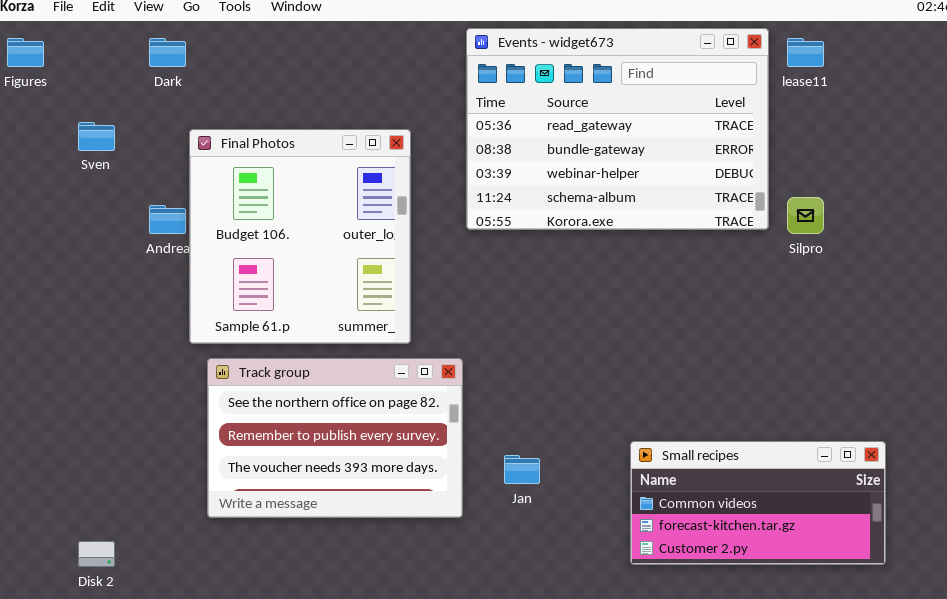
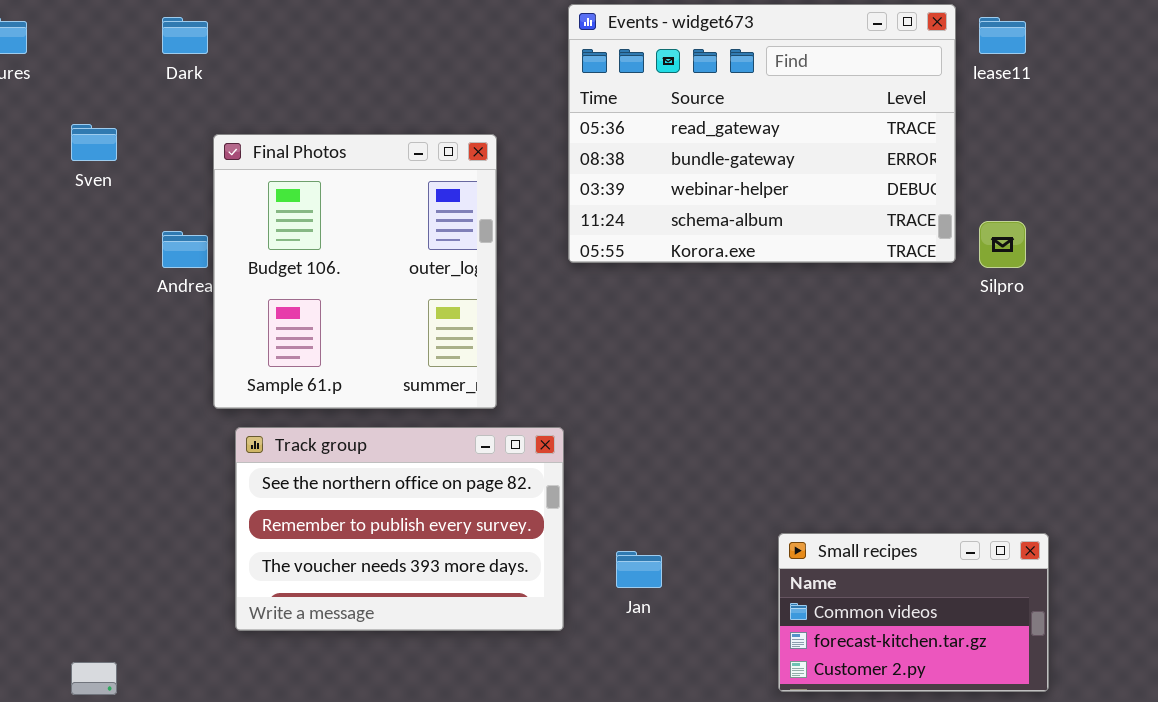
Small recipes: [630,441,886,565] -> [778,533,1049,692], resized

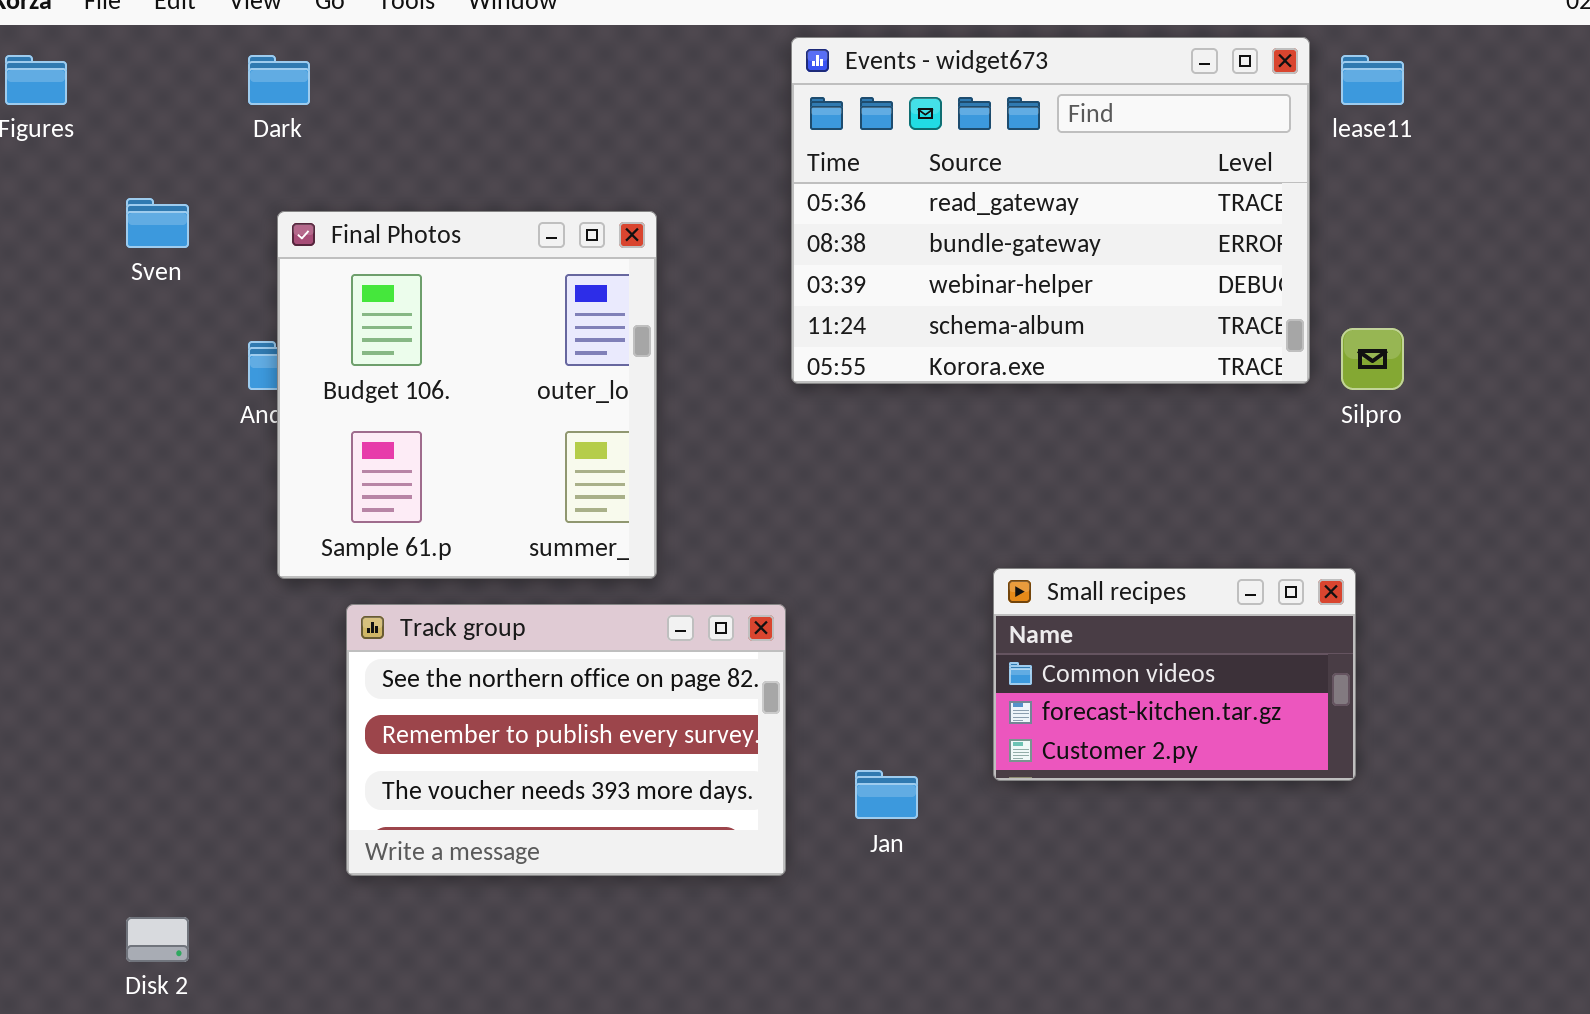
Final Photos: [213,134,497,409] -> [277,211,657,579], moved
Small recipes: [778,533,1049,692] -> [993,568,1356,781], moved

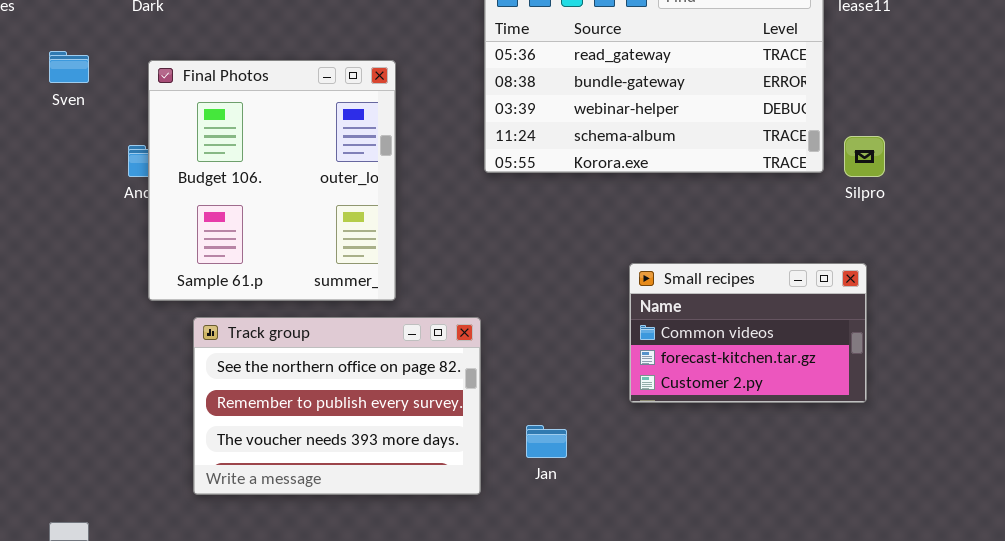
Small recipes: [993,568,1356,781] -> [629,263,867,403], moved

